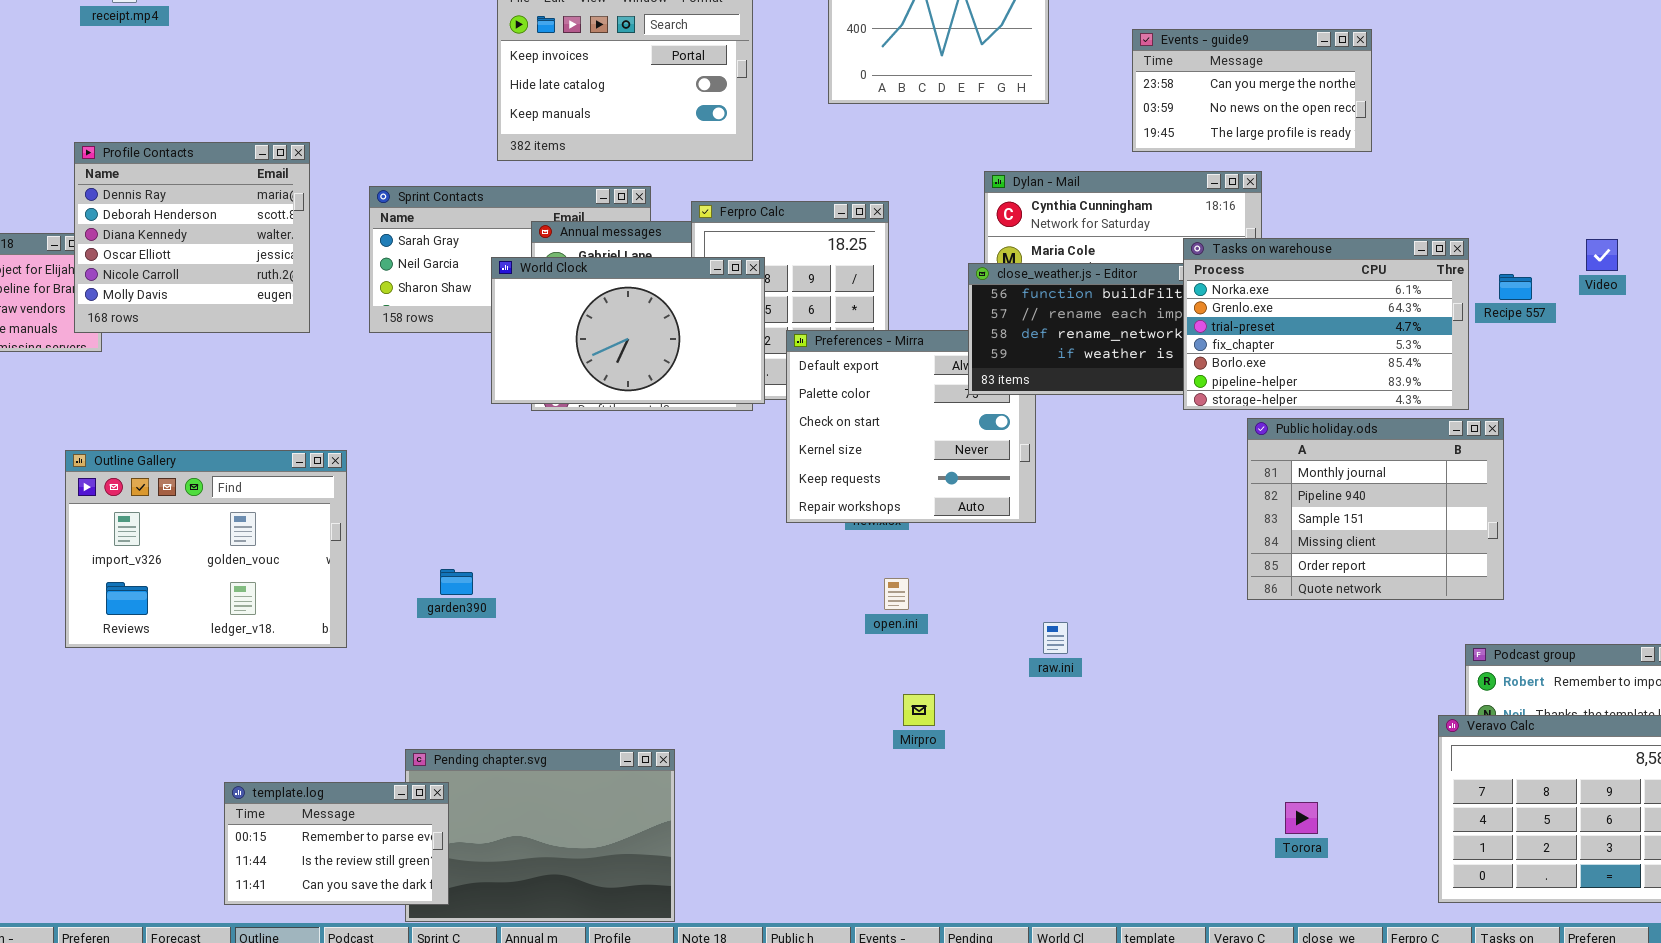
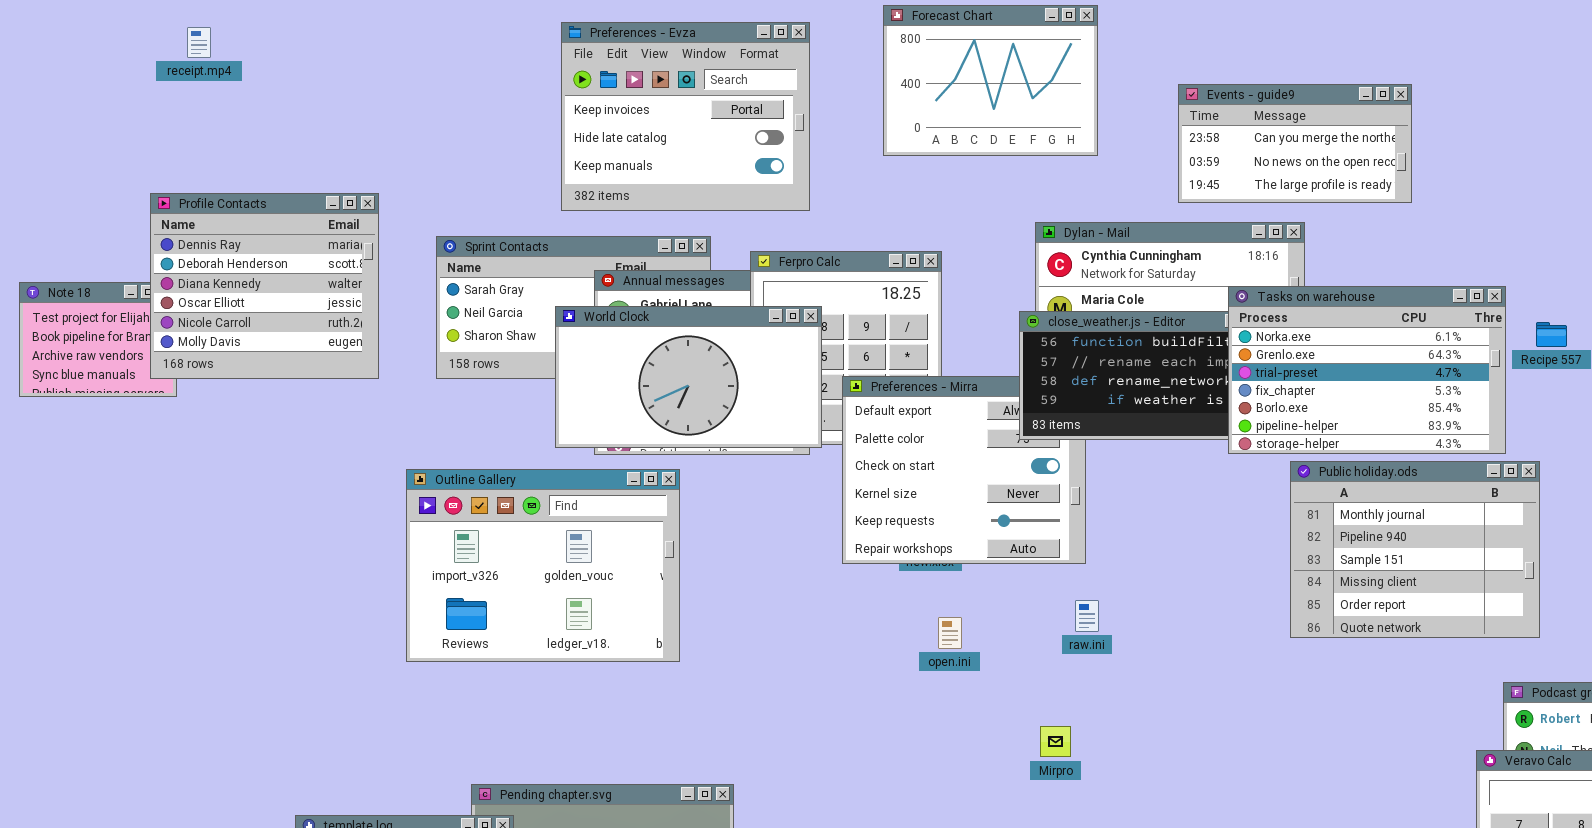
Outline Gallery: [65,450,347,648] -> [406,469,680,662], moved
raw.ini: [1043,622,1068,654] -> [1075,600,1099,632], moved
Mirpro: [903,694,935,726] -> [1040,726,1071,757], moved

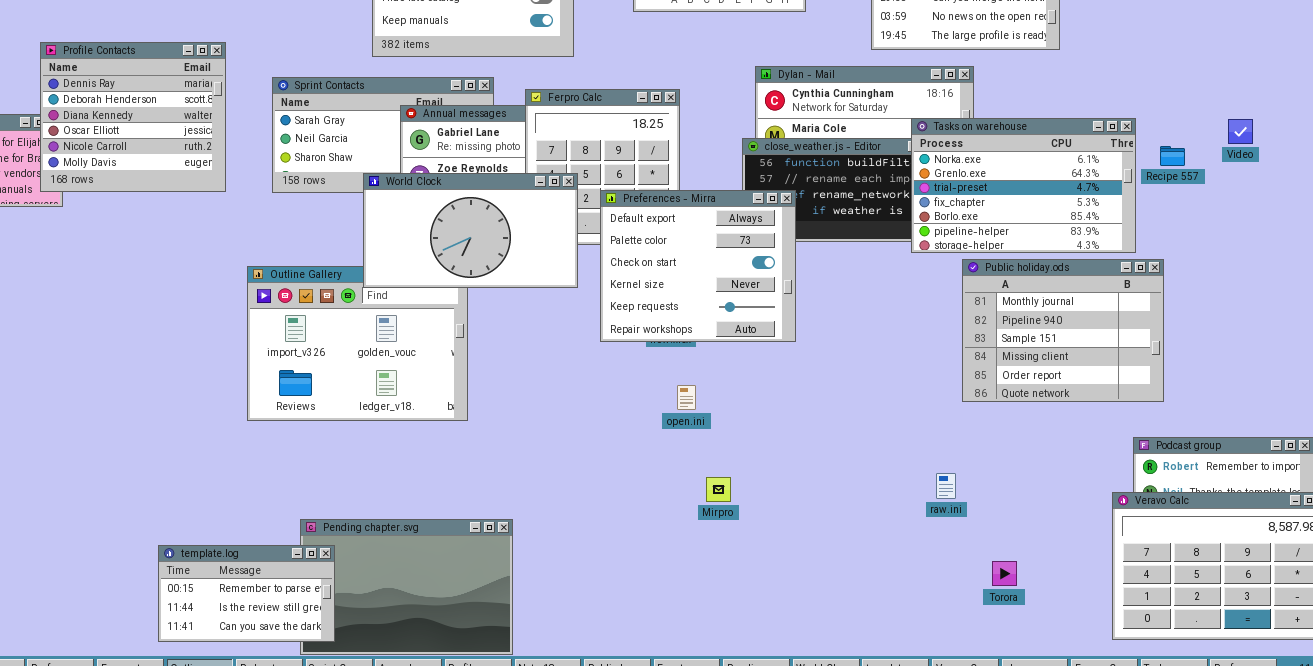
World Clock: [555,306,822,448] -> [363,173,578,288], moved
Preferences - Mirra: [842,376,1086,564] -> [600,190,796,342], raised
raw.ini: [1075,600,1099,632] -> [936,473,956,499], moved
Mirpro: [1040,726,1071,757] -> [706,477,731,502], moved

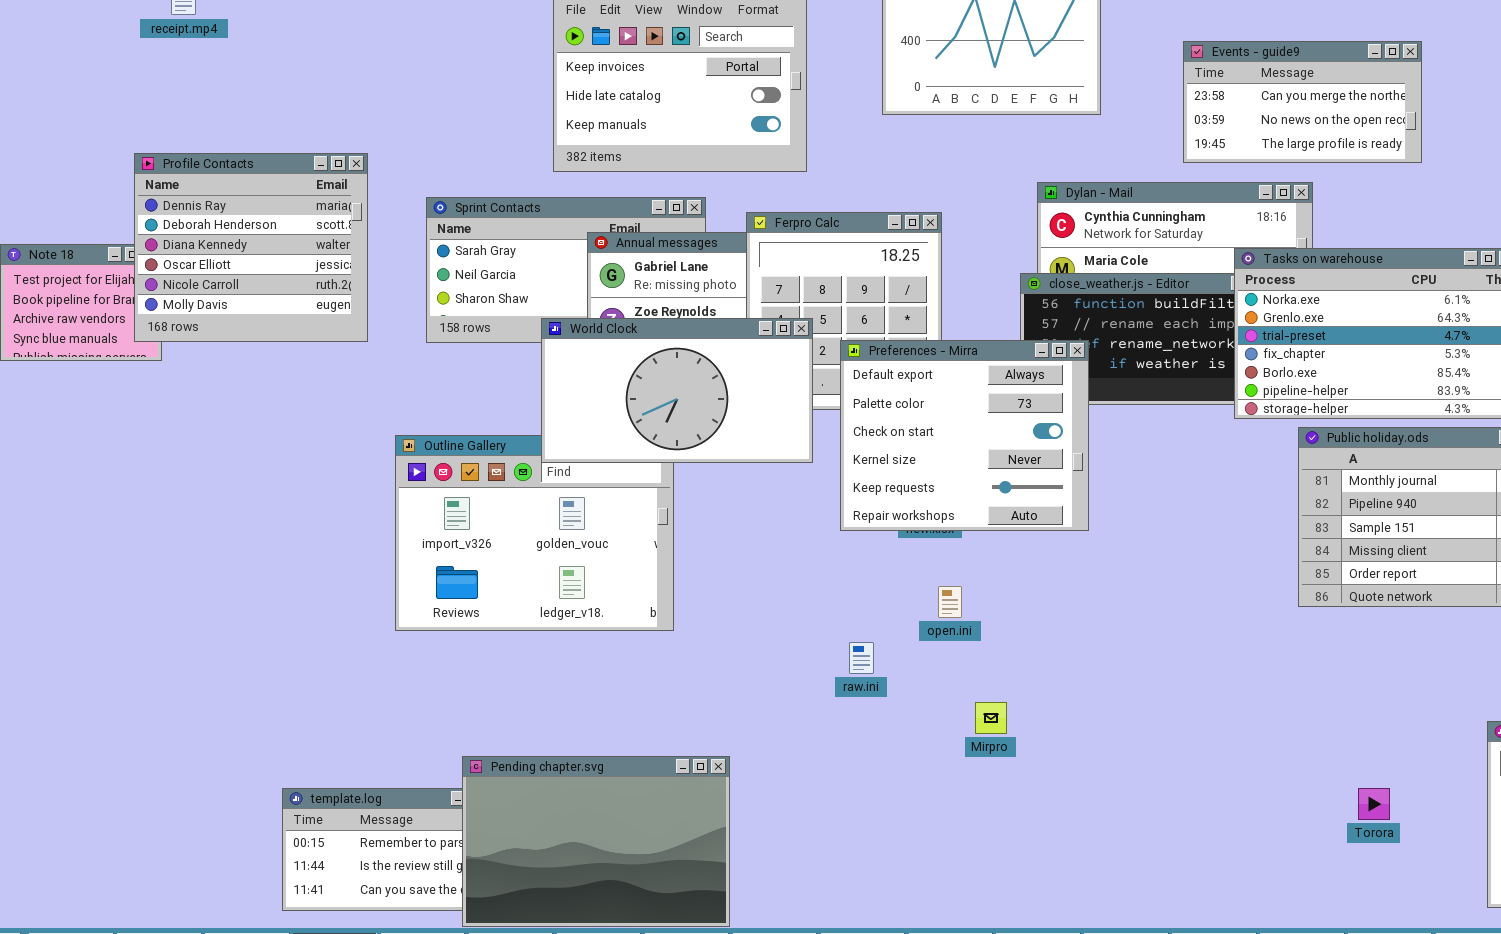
raw.ini: [936,473,956,499] -> [849,642,874,674], moved
Pending chapter.svg: [300,519,513,655] -> [462,756,730,927], raised
Torora: [992,561,1017,586] -> [1358,788,1390,820], moved

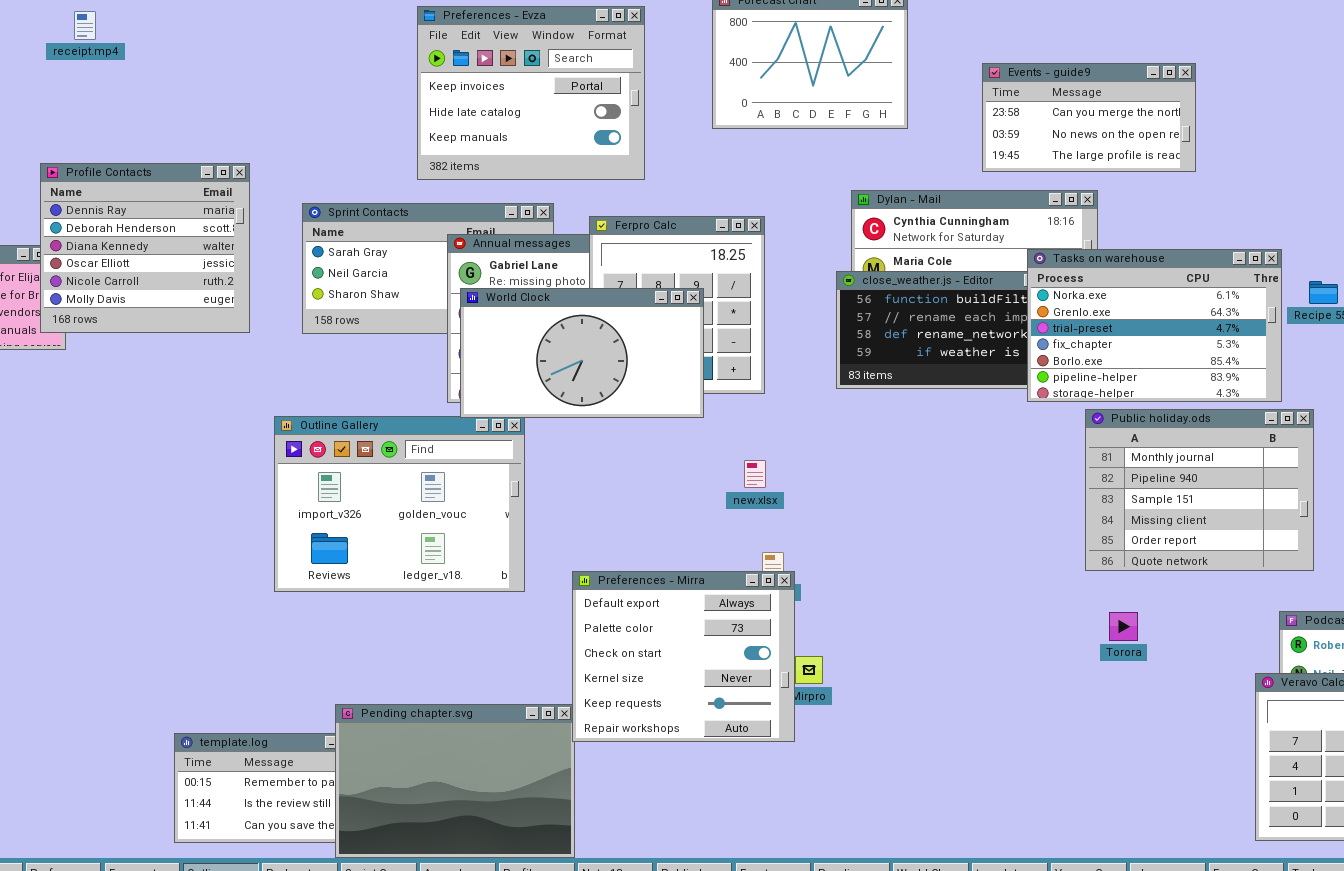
World Clock: [541,318,813,463] -> [460,288,704,418], moved
Preferences - Mirra: [840,340,1089,531] -> [572,571,795,742], moved
Torora: [1358,788,1390,820] -> [1109,612,1138,641], moved

